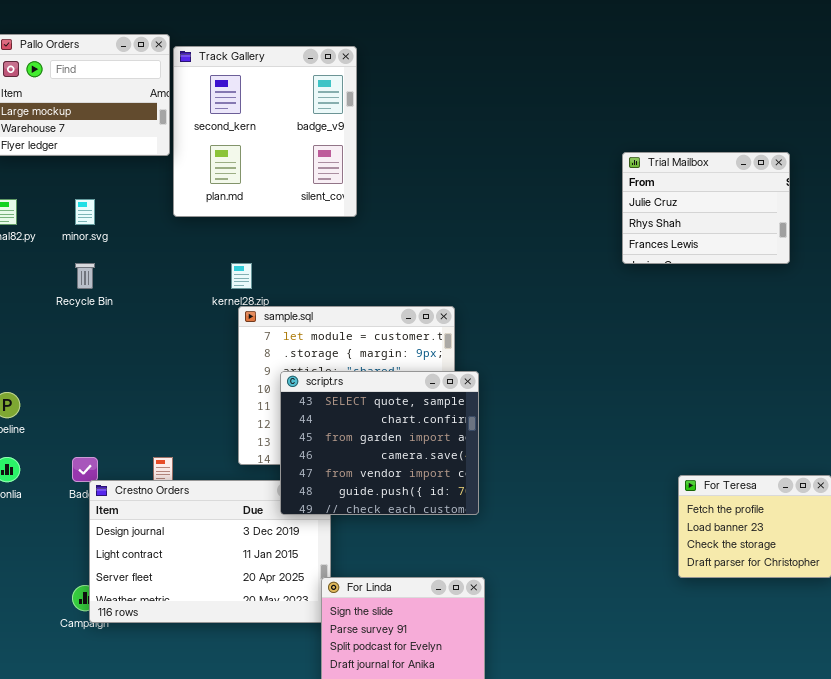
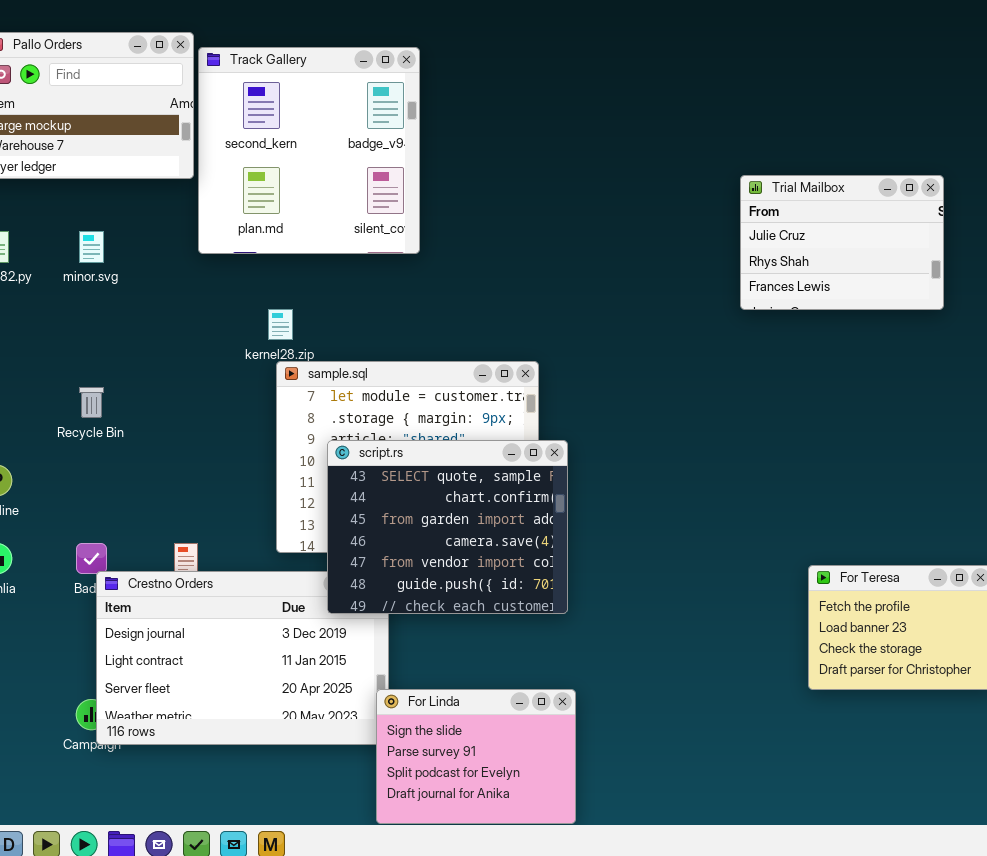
Recycle Bin: [75,263,95,289] -> [79,387,104,418], moved

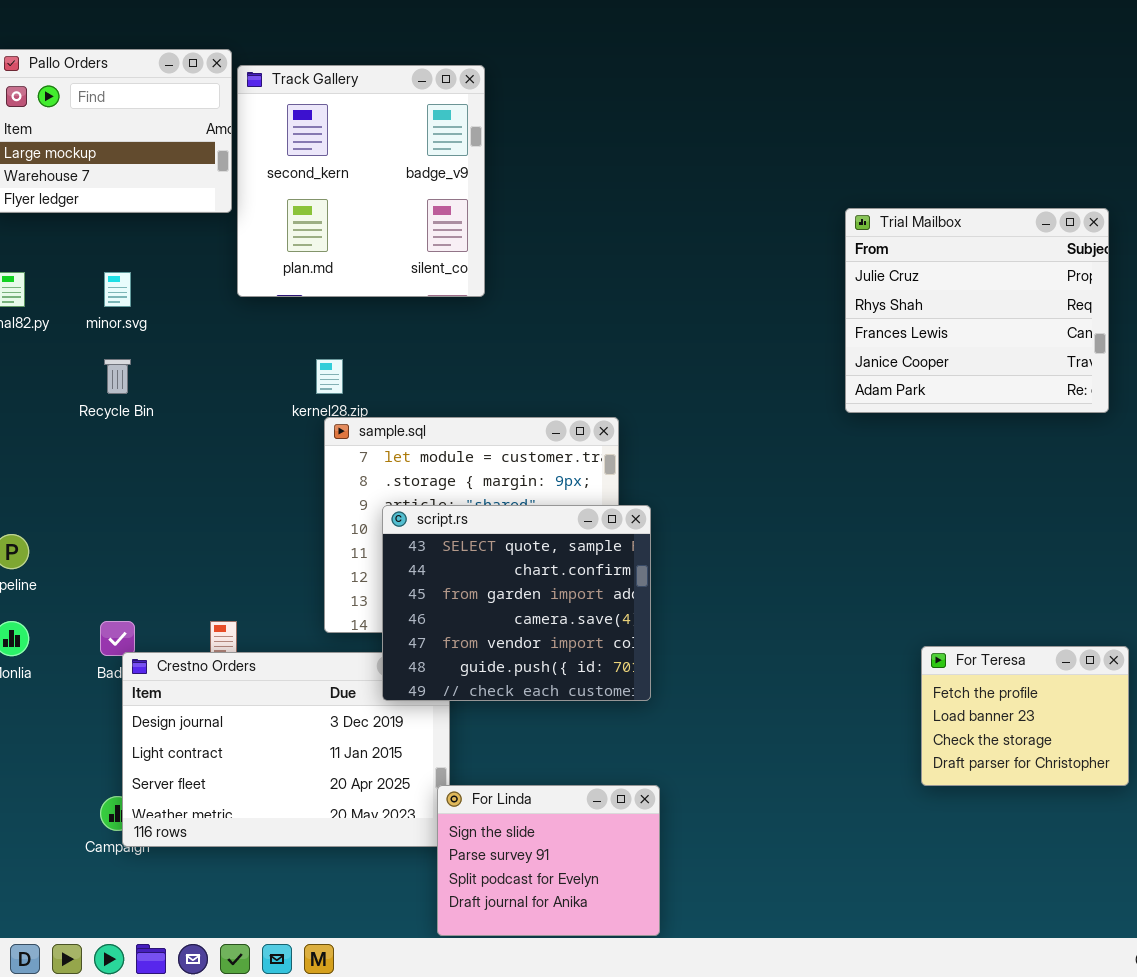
Trial Mailbox: [740,175,944,310] -> [845,208,1109,413], resized
Recycle Bin: [79,387,104,418] -> [104,359,131,394], moved

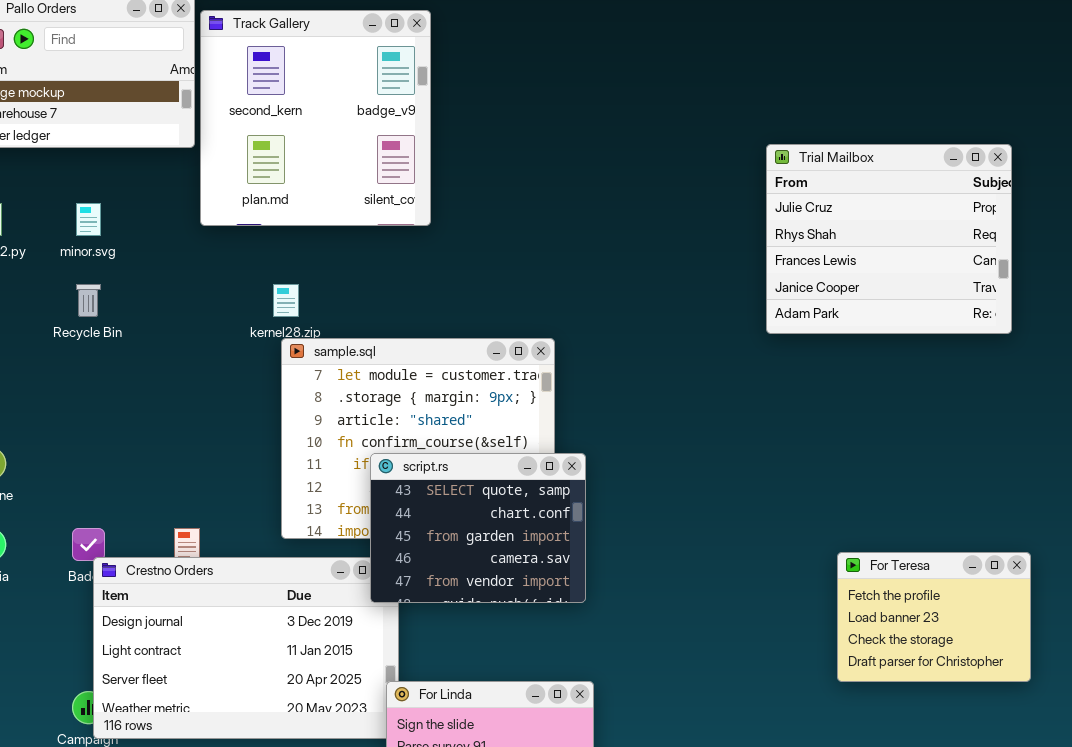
script.rs: [382,505,651,701] -> [370,453,586,603], resized

